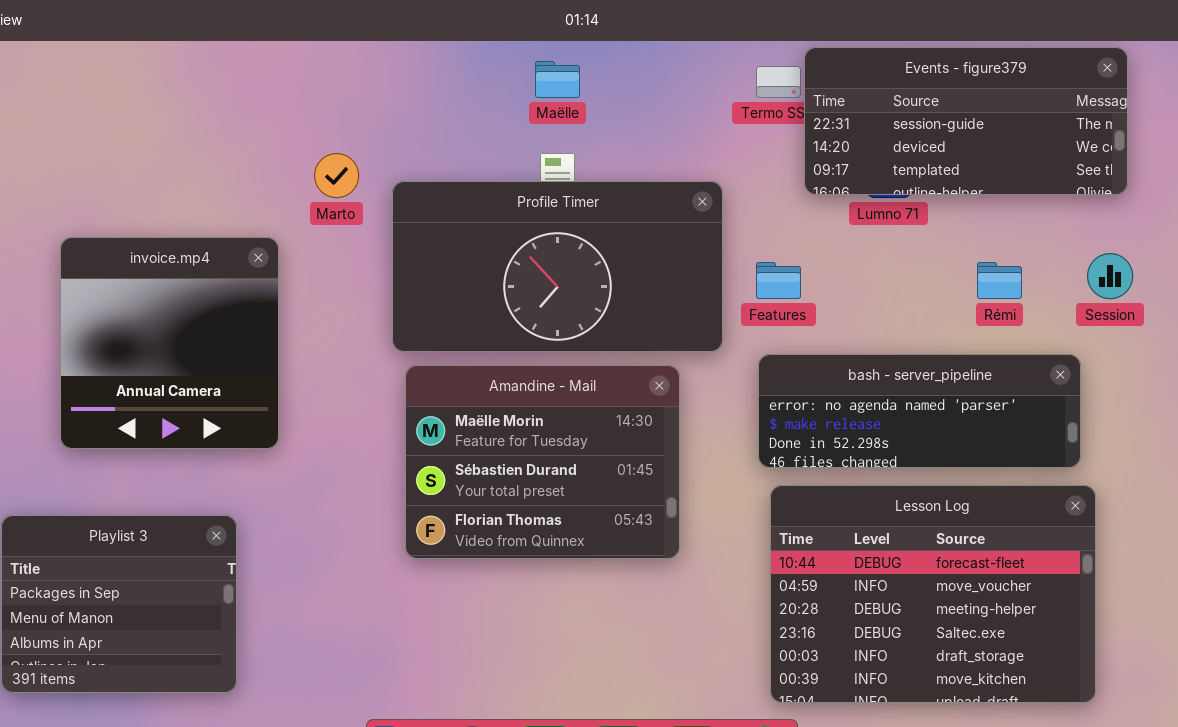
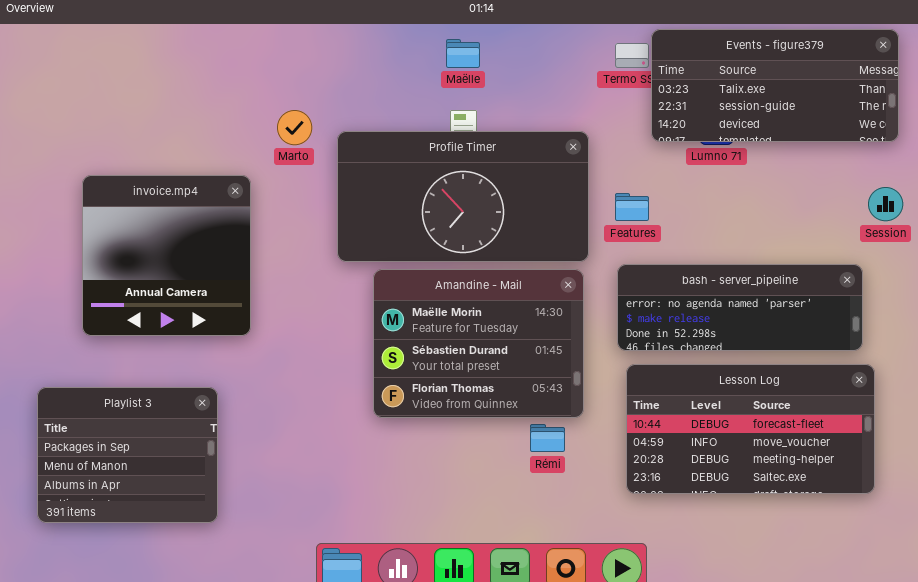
Events - figure379: [804,47,1128,195] -> [651,29,899,142], scrolled up 1 row
Rémi: [977,262,1022,299] -> [530,424,565,452], moved
Amandine - Mail: [405,365,680,559] -> [373,269,584,418], moved
Lesson Log: [770,485,1096,703] -> [626,364,875,494], resized

